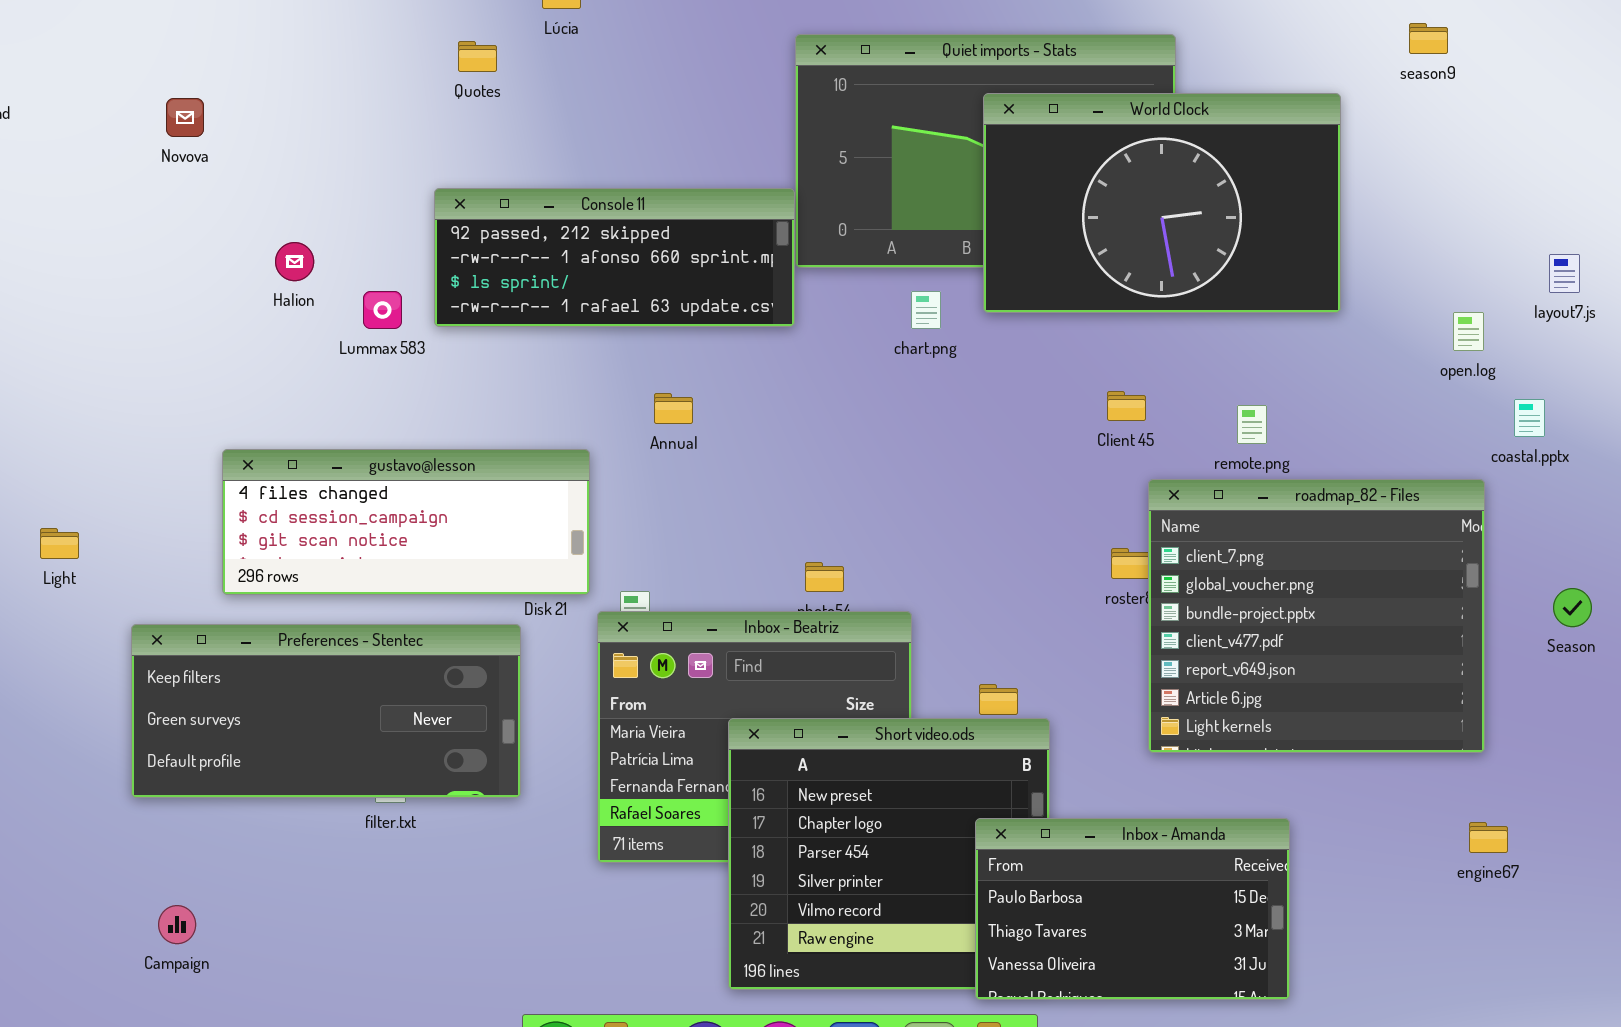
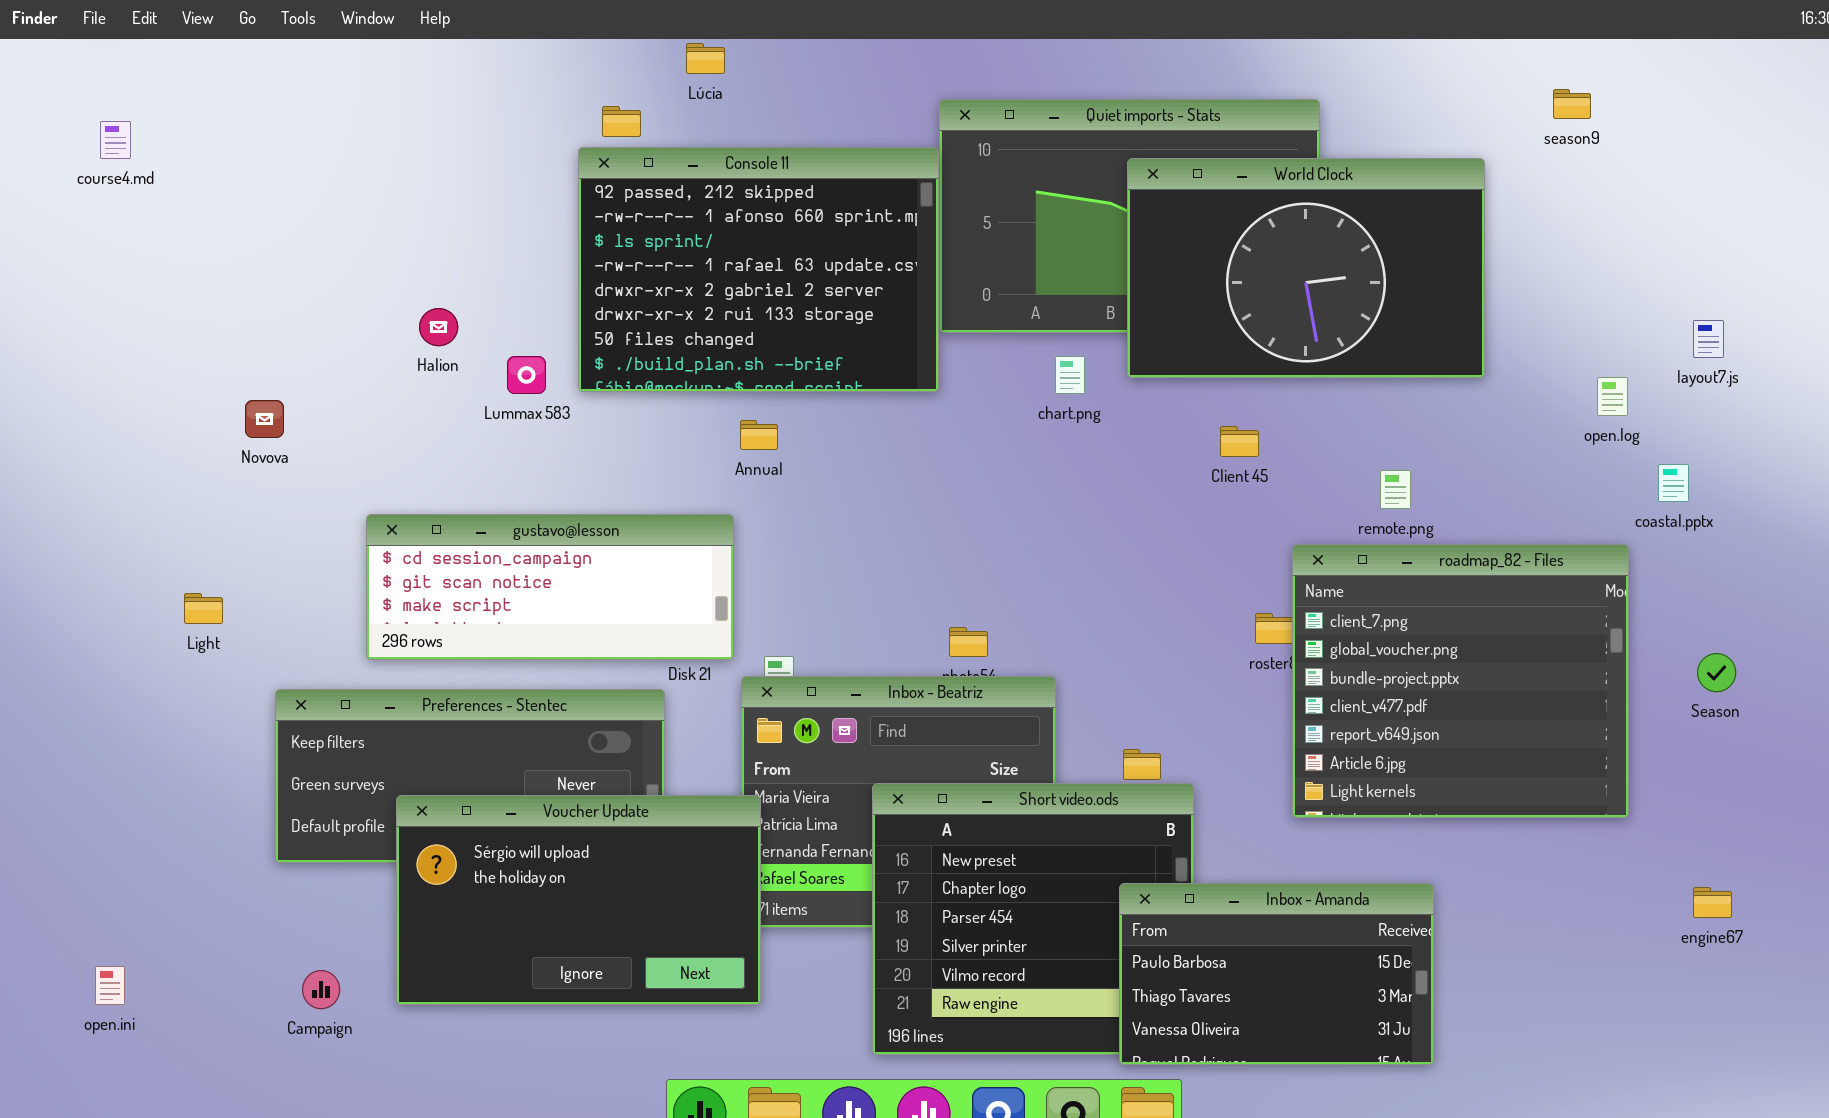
Novova: [166,98,204,137] -> [245,400,284,438], moved
Console 11: [434,188,795,327] -> [578,147,939,392], resized
Client 45: [1107,391,1146,421] -> [1220,426,1259,457], moved
Annual: [654,393,693,424] -> [740,420,778,450], moved
gustavo@lesson: [222,449,590,595] -> [366,514,734,660], scrolled down 1 row
Voucher Update: none -> [396,795,761,1005], opened
engine67: [1469,822,1508,853] -> [1693,887,1732,918], moved

